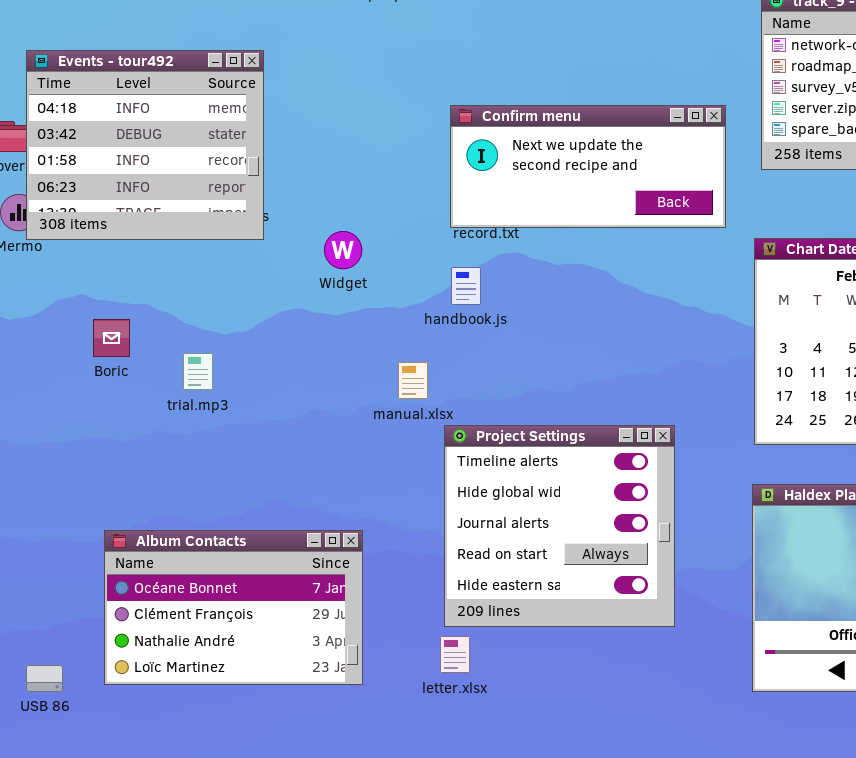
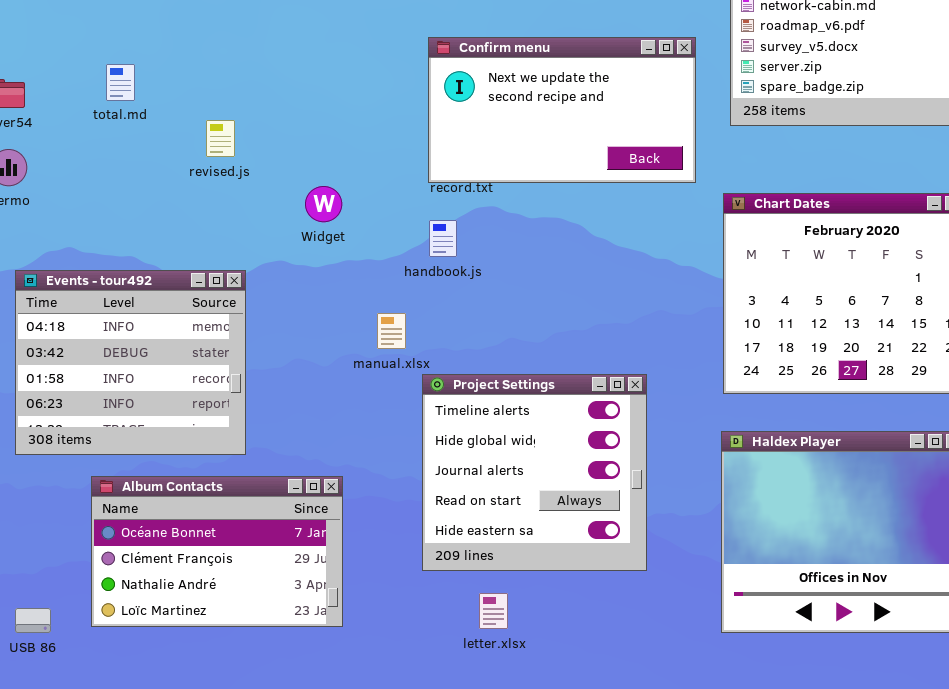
Events - tour492: [26,50,264,240] -> [15,270,246,455], moved
Confirm menu: [450,105,726,228] -> [428,37,696,183], resized
letter.xlsx: [440,636,470,673] -> [479,593,508,629], moved

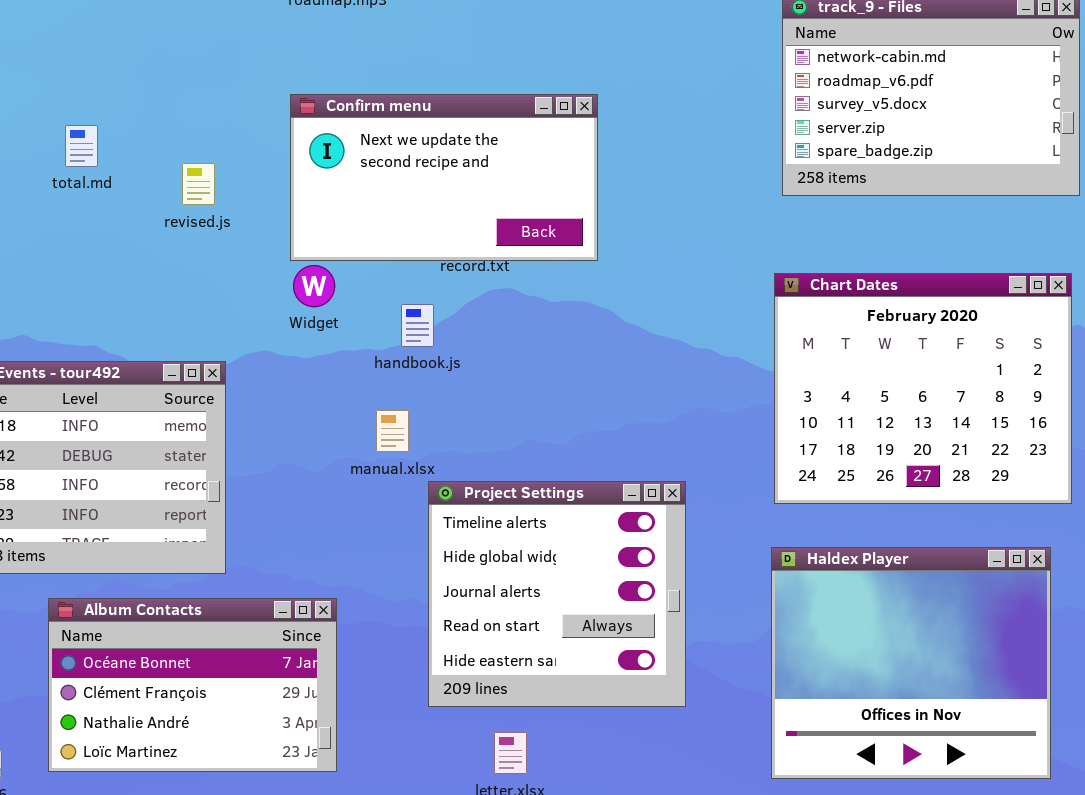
Confirm menu: [428,37,696,183] -> [290,94,598,261], moved
revised.js: [206,120,235,157] -> [182,163,215,205], moved
handbook.js: [429,220,457,257] -> [401,304,434,347], moved

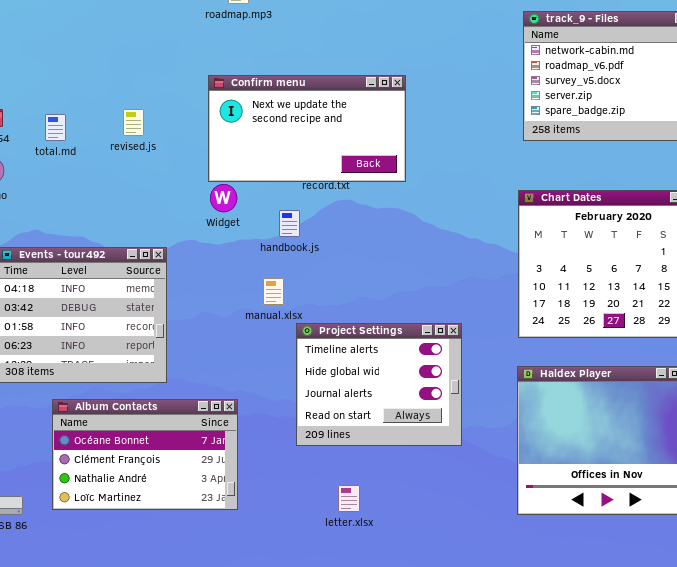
total.md: [65,125,98,167] -> [45,114,66,141], moved
revised.js: [182,163,215,205] -> [123,109,144,136], moved
Project Settings: [428,481,686,707] -> [296,323,462,446], resized

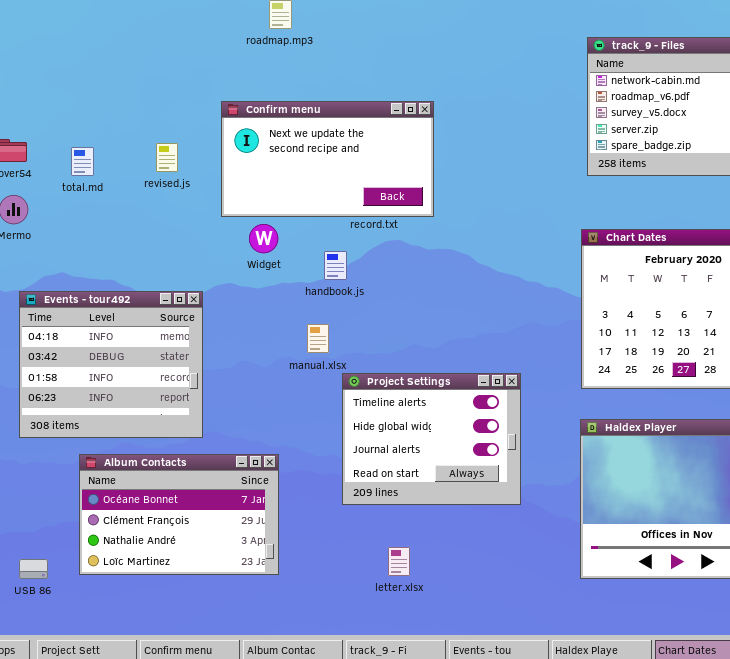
Confirm menu: [208,75,406,182] -> [221,101,434,217], moved

